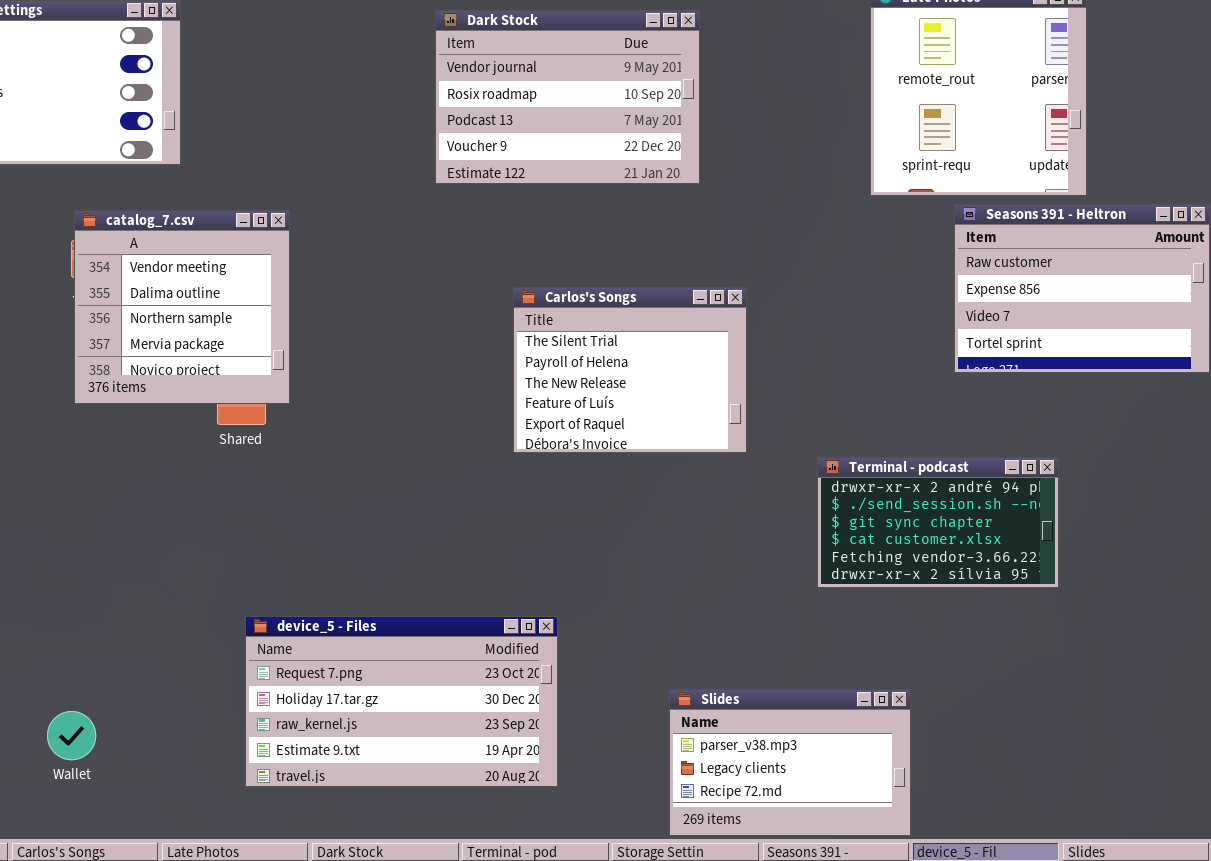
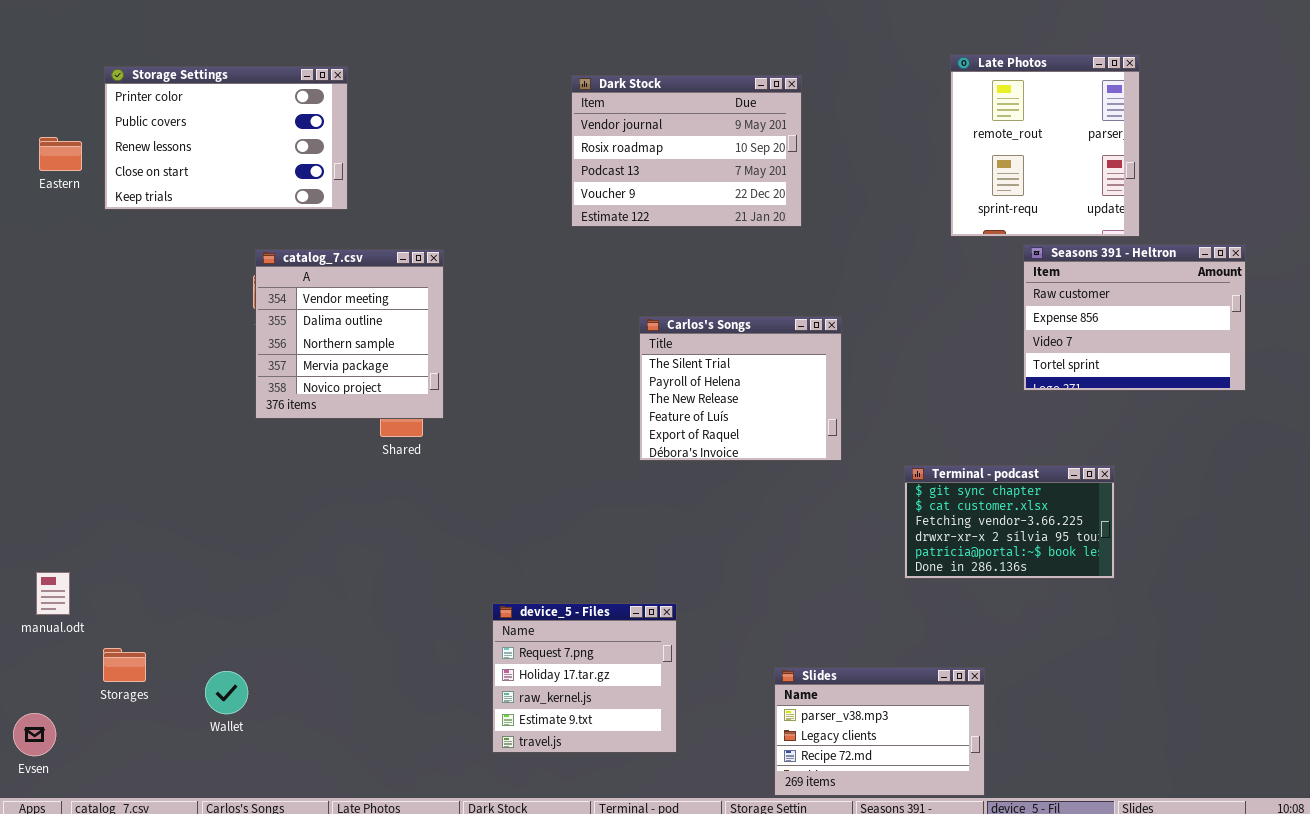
Terminal - podcast: [817,457,1059,588] -> [904,465,1115,579], scrolled down 2 rows
device_5 - Files: [245,616,558,787] -> [492,603,677,753], resized
Wallet: [47,711,96,760] -> [205,671,248,714], moved

